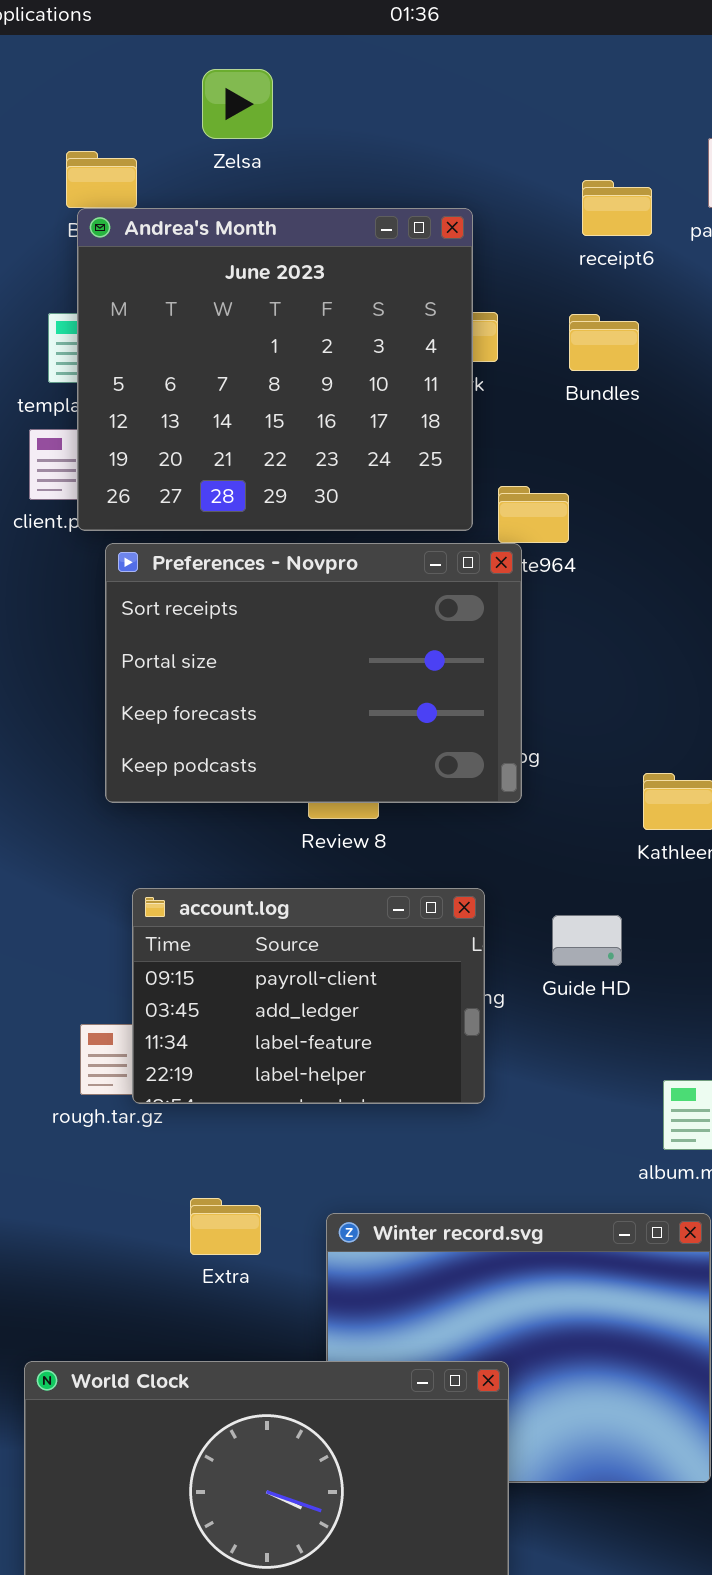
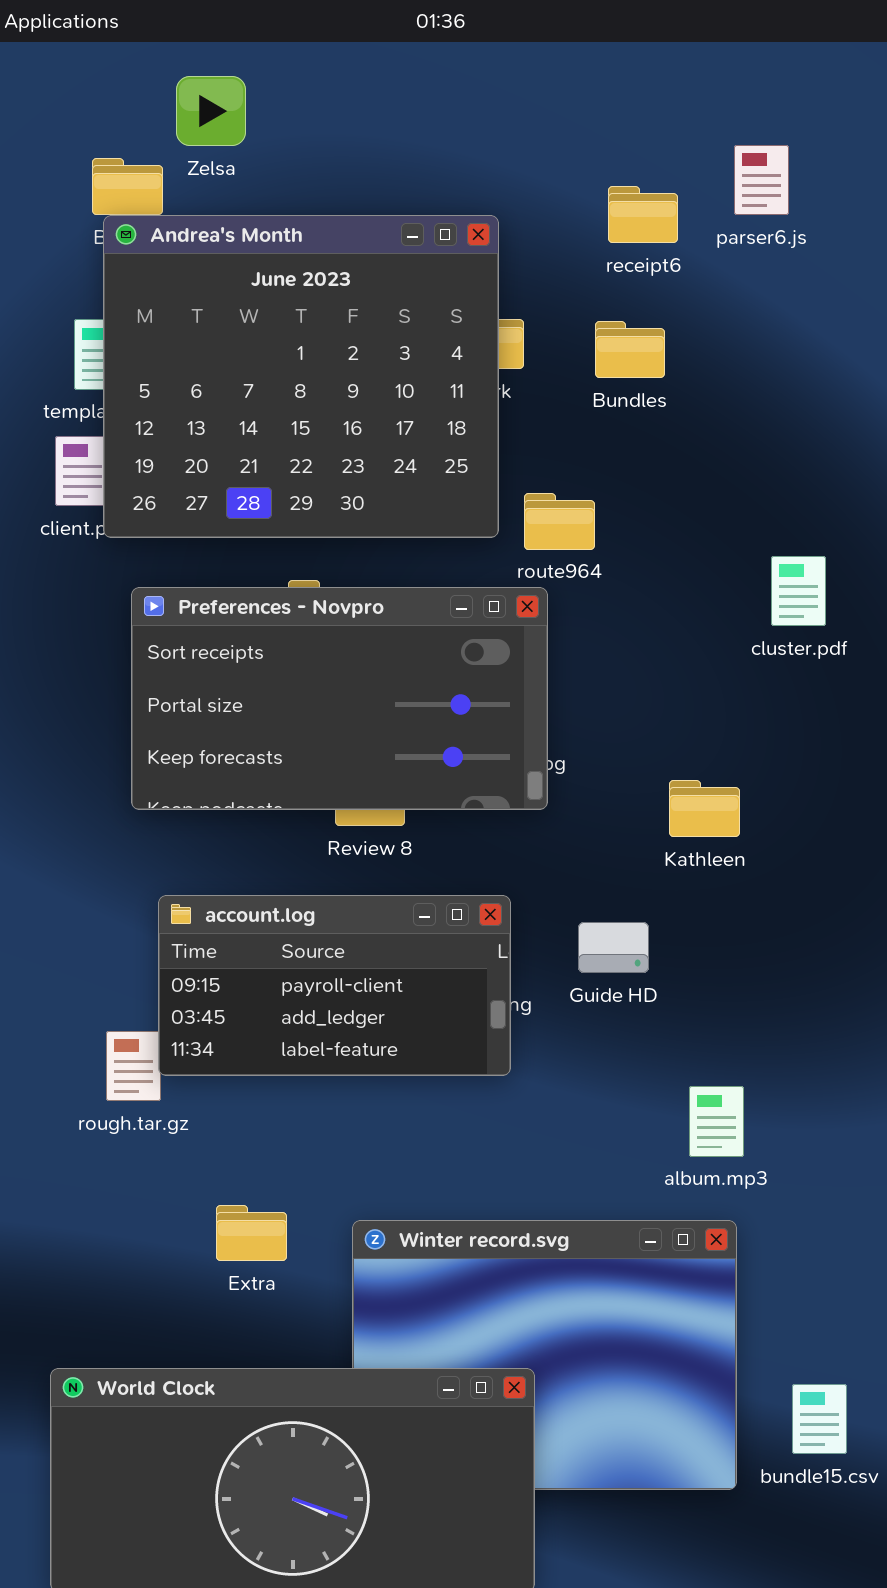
Zelsa: [202,69,273,139] -> [176,76,246,146], moved
Preferences - Novpro: [105,543,522,803] -> [131,587,548,810], resized
account.log: [132,888,485,1104] -> [158,895,511,1076], resized

